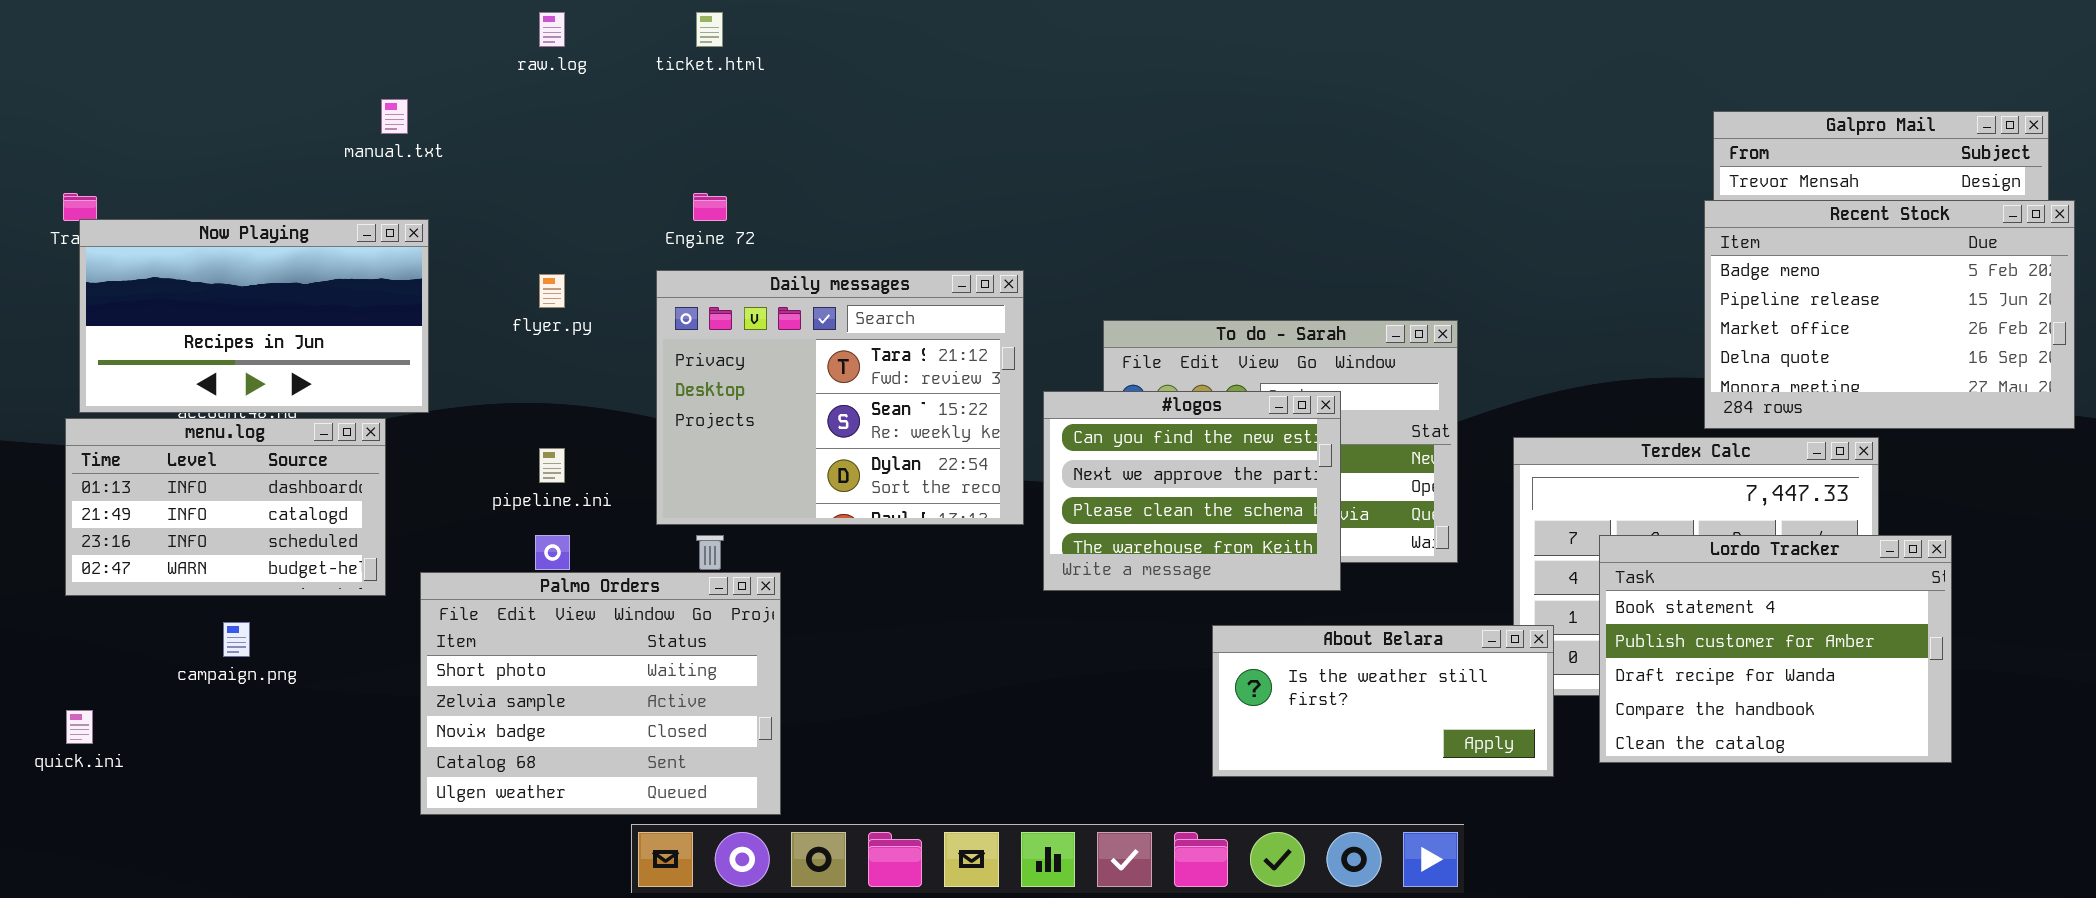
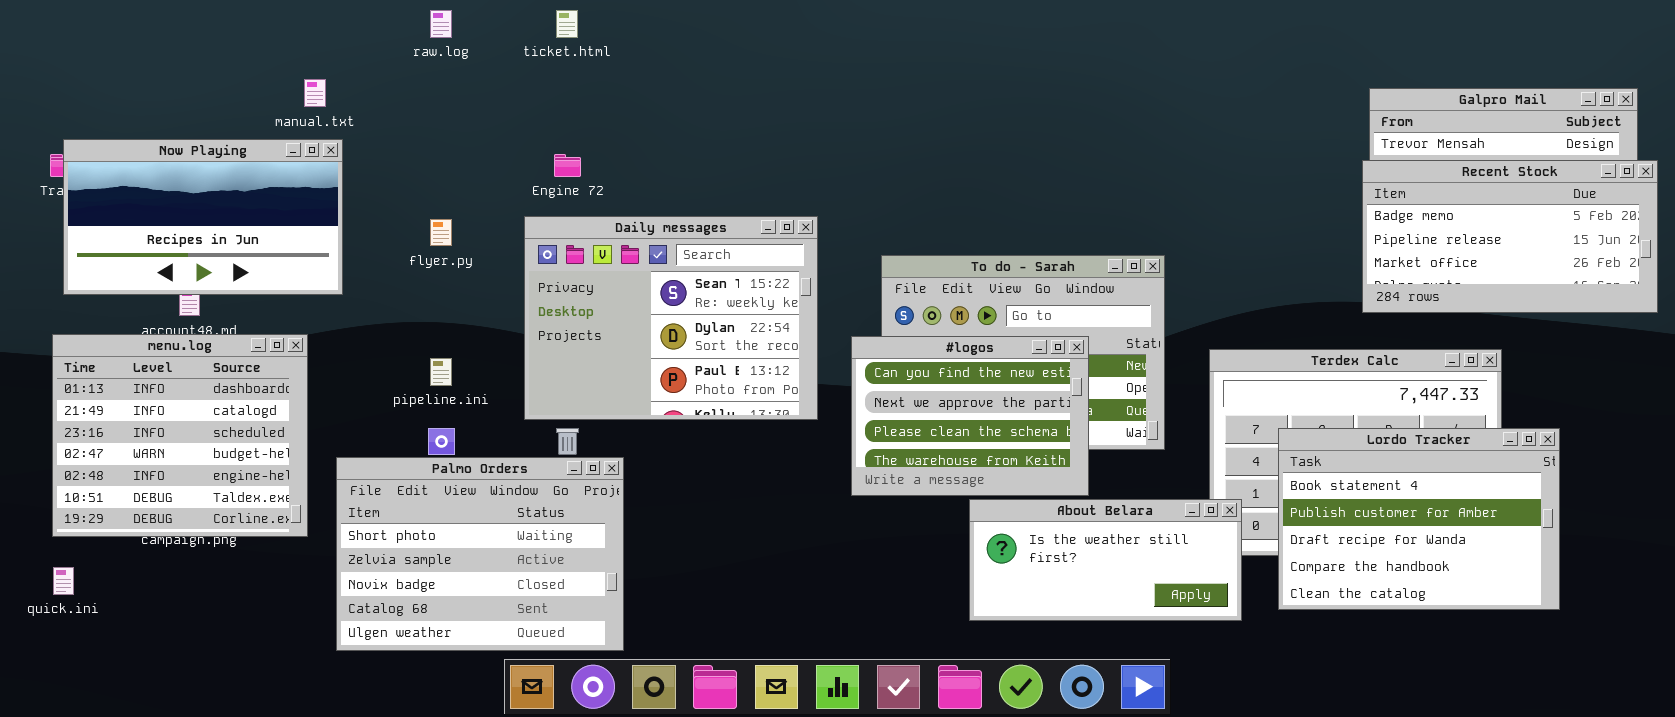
Recent Stock: [1704,200,2075,429] -> [1362,160,1658,313], resized
Now Playing: [79,219,429,413] -> [63,139,343,295], moved
Daily messages: [656,270,1024,525] -> [524,216,818,420], scrolled down 1 row
#logos: [1043,391,1341,591] -> [851,336,1089,496], moved
menu.log: [65,418,386,596] -> [52,334,308,537], resized

